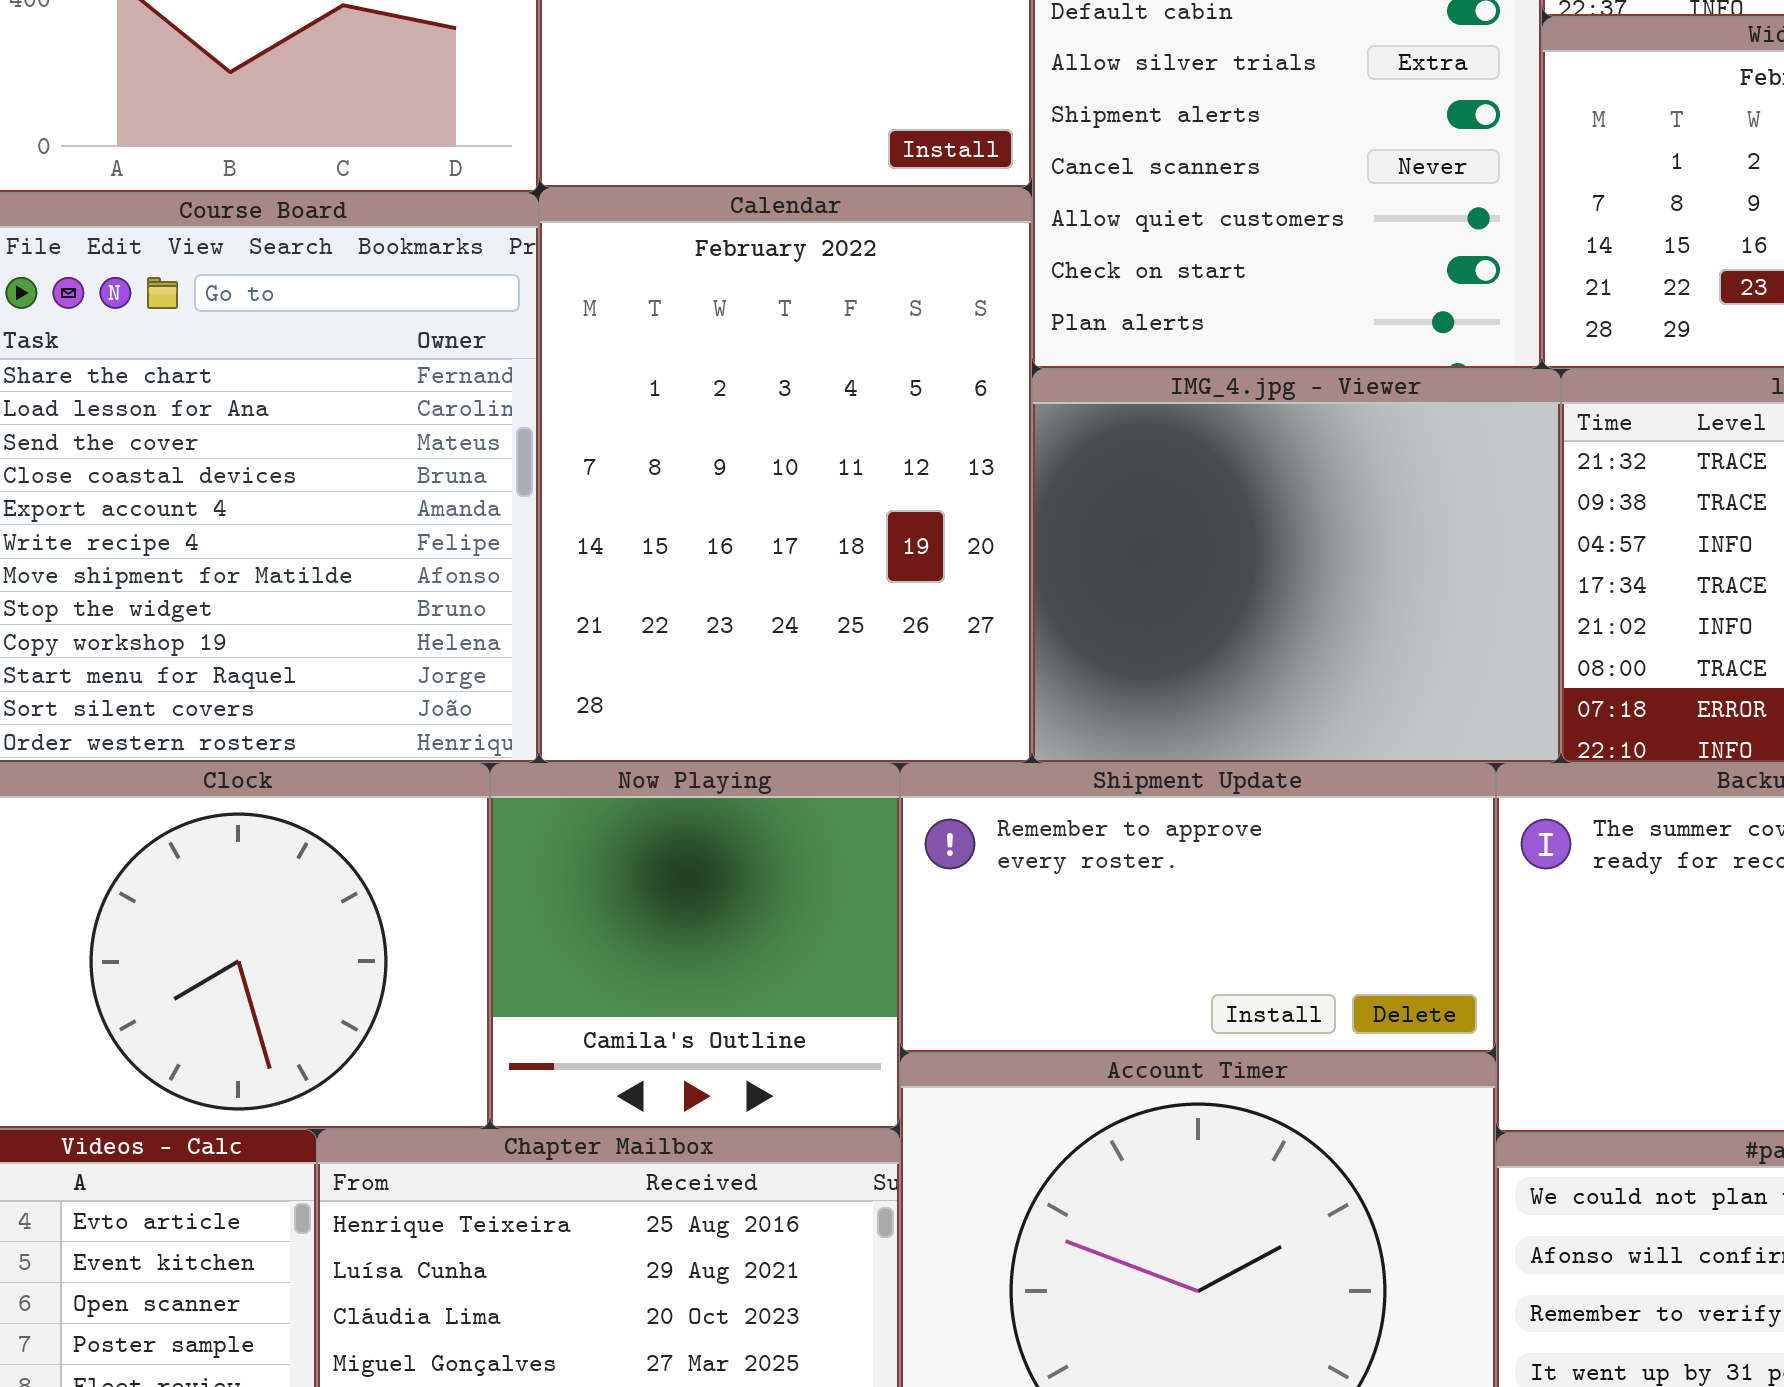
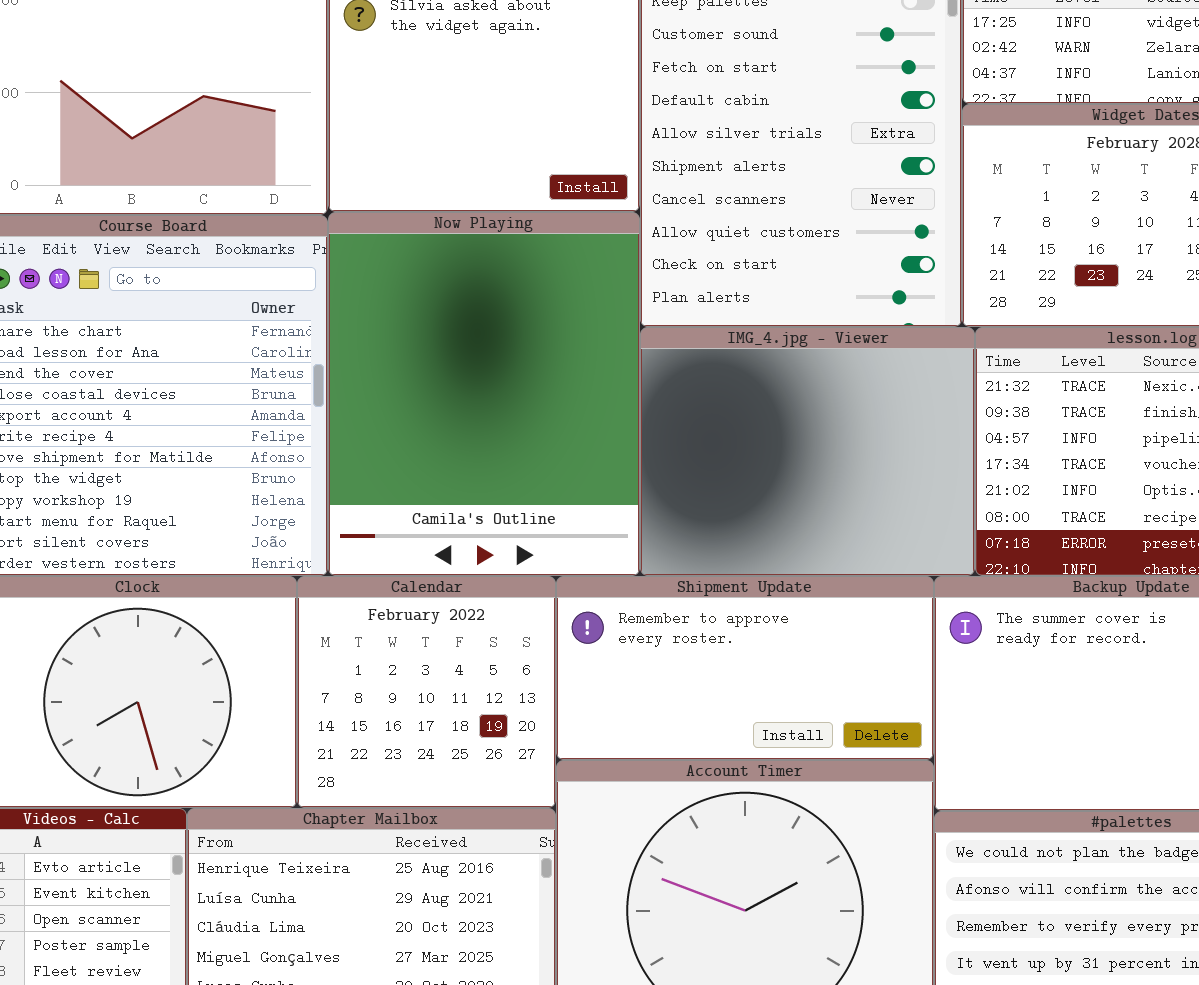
Calendar: [539,188,1032,763] -> [297,576,556,808], moved, resized
Now Playing: [490,763,900,1129] -> [328,212,640,576], moved, resized

